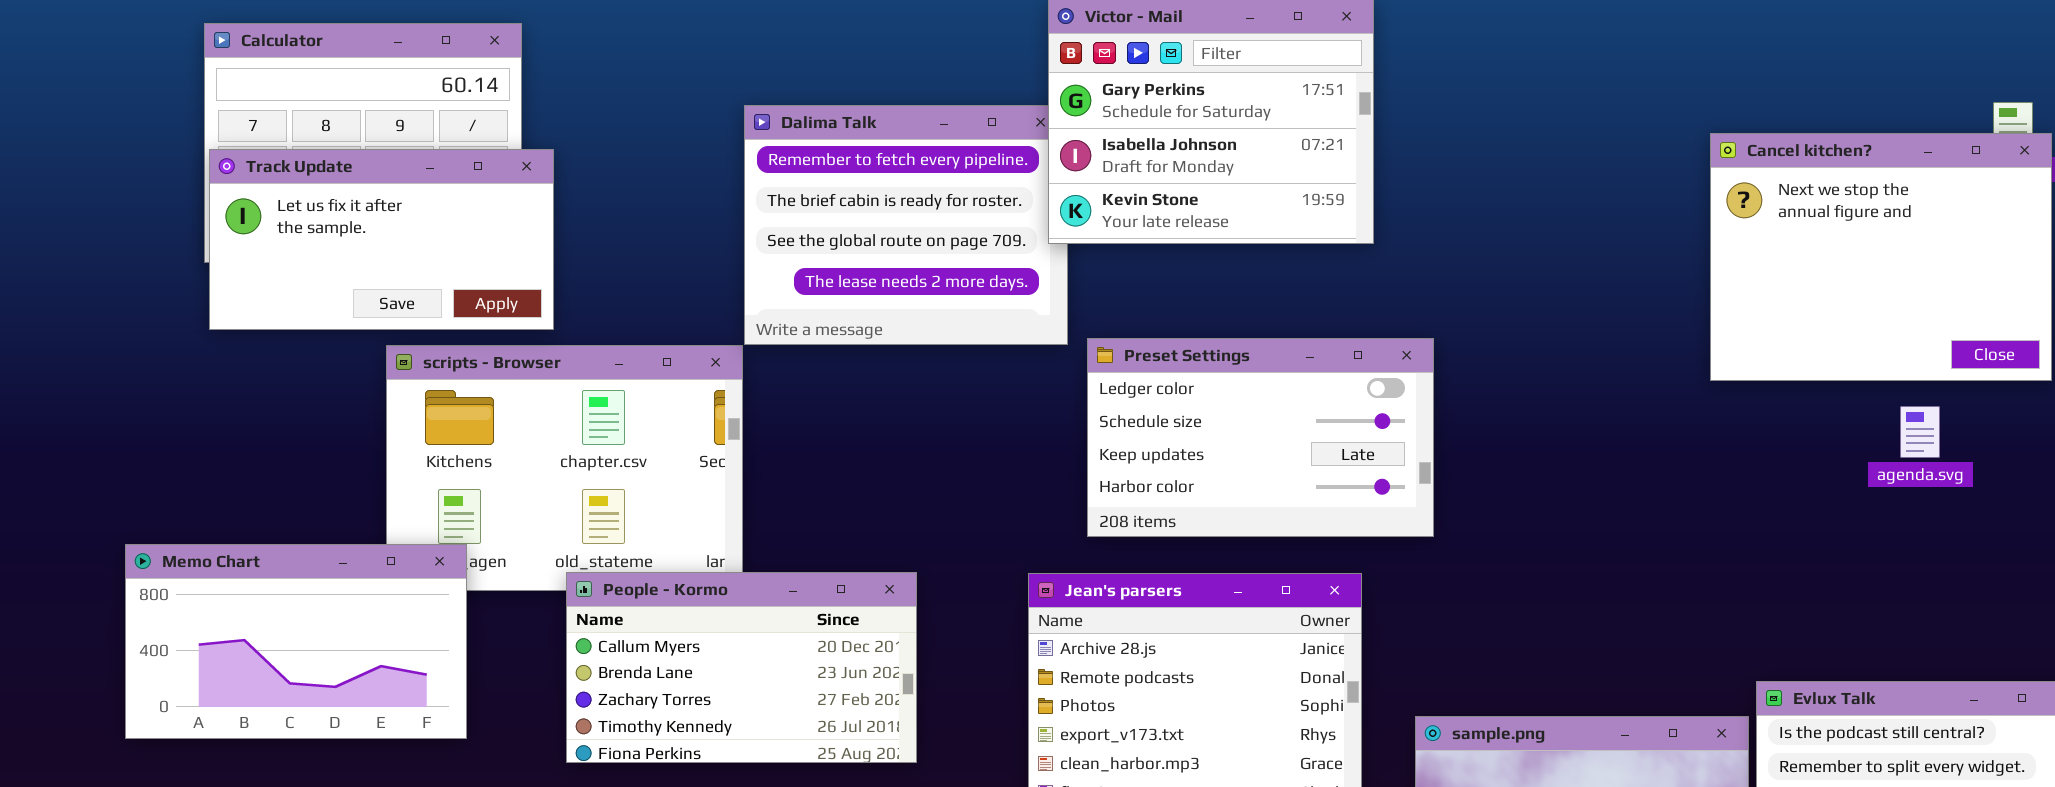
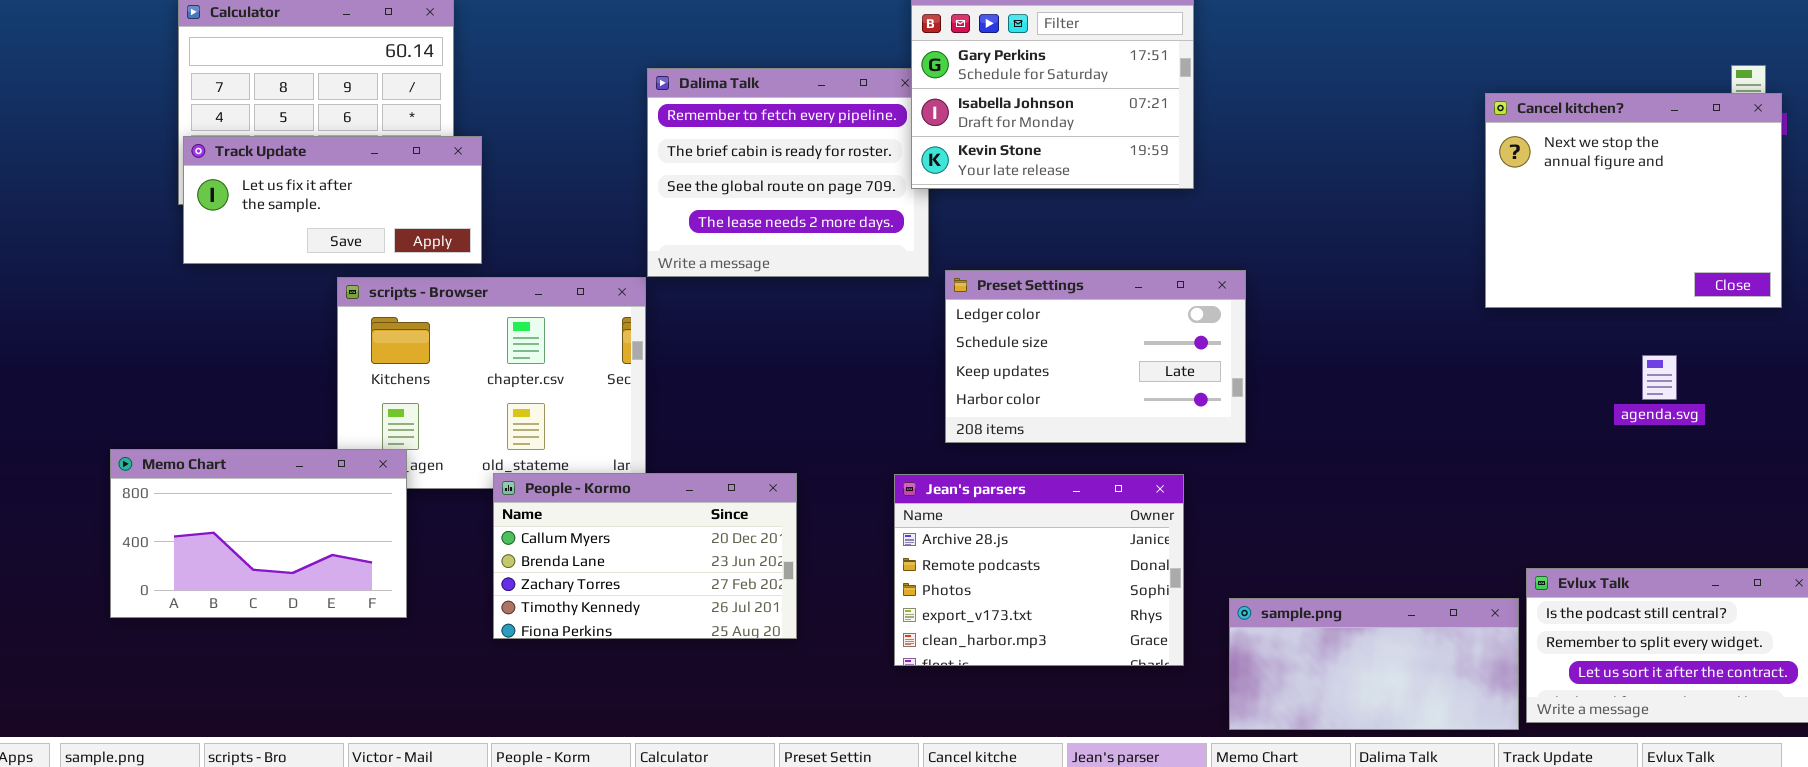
Track Update: [209,149,554,330] -> [183,136,482,264], resized
agenda.svg: [1900,406,1940,458] -> [1642,355,1677,400], moved

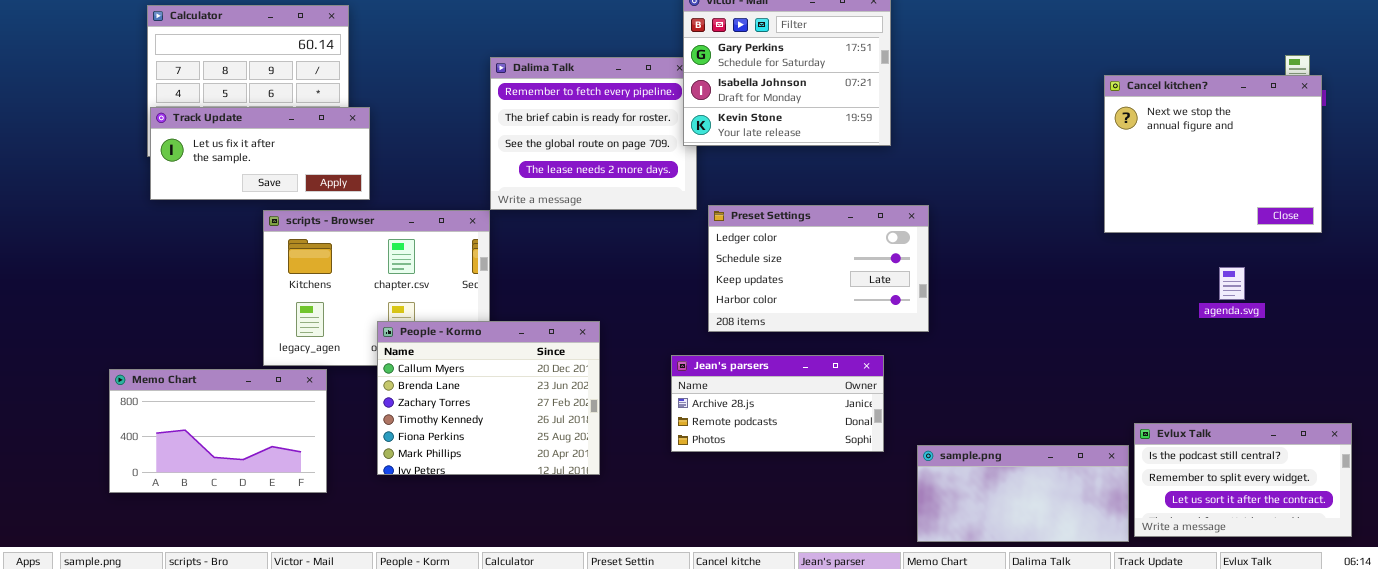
Memo Chart: [110,449,407,618] -> [109,369,327,493], moved
People - Kormo: [493,473,797,639] -> [377,321,600,475], resized
Jean's parsers: [894,474,1184,666] -> [671,355,884,452], resized

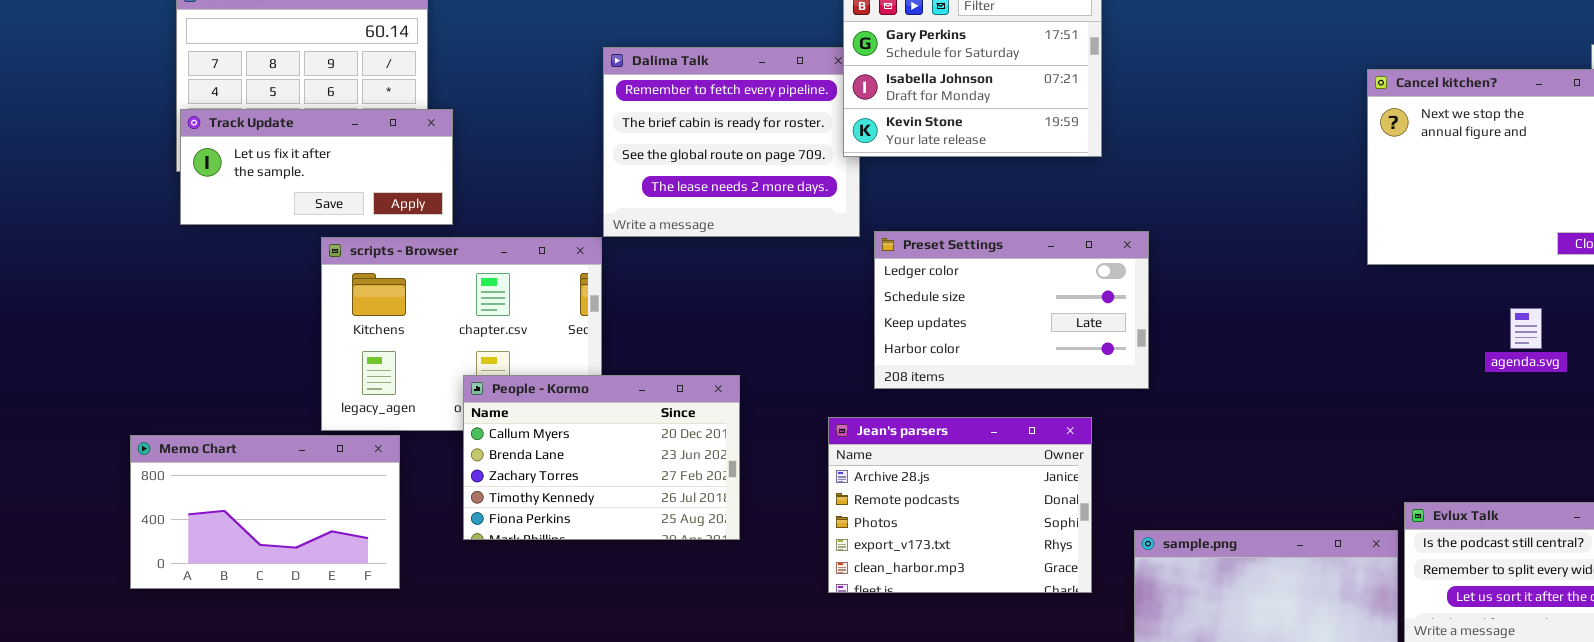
People - Kormo: [377,321,600,475] -> [463,375,740,540], resized
Jean's parsers: [671,355,884,452] -> [828,417,1092,593], resized

